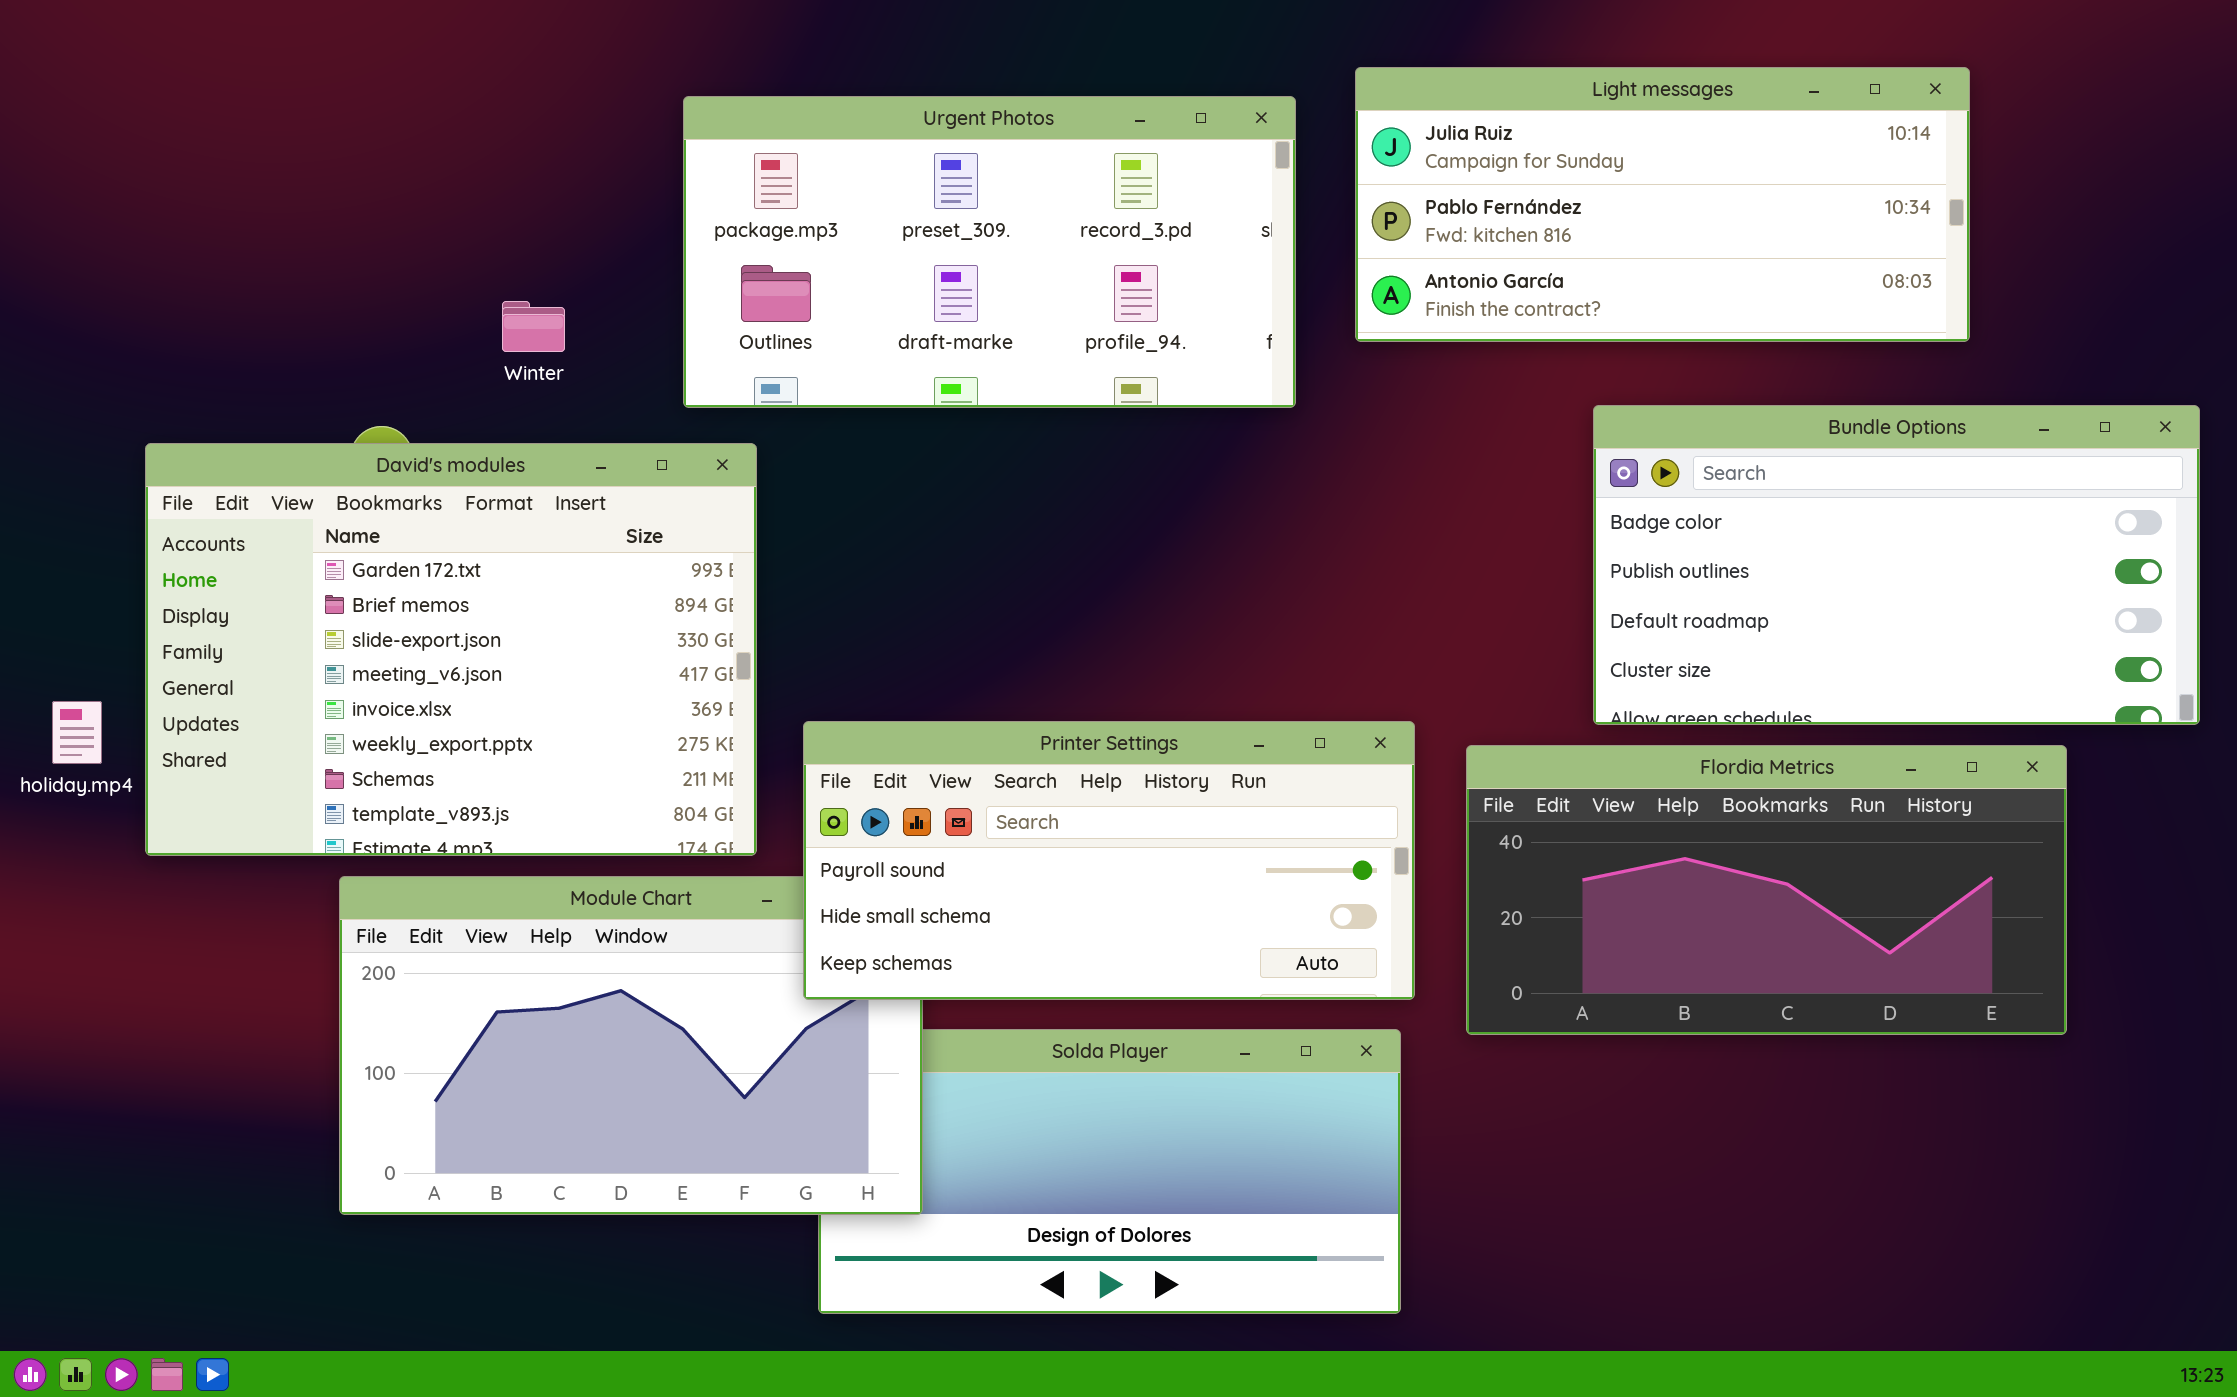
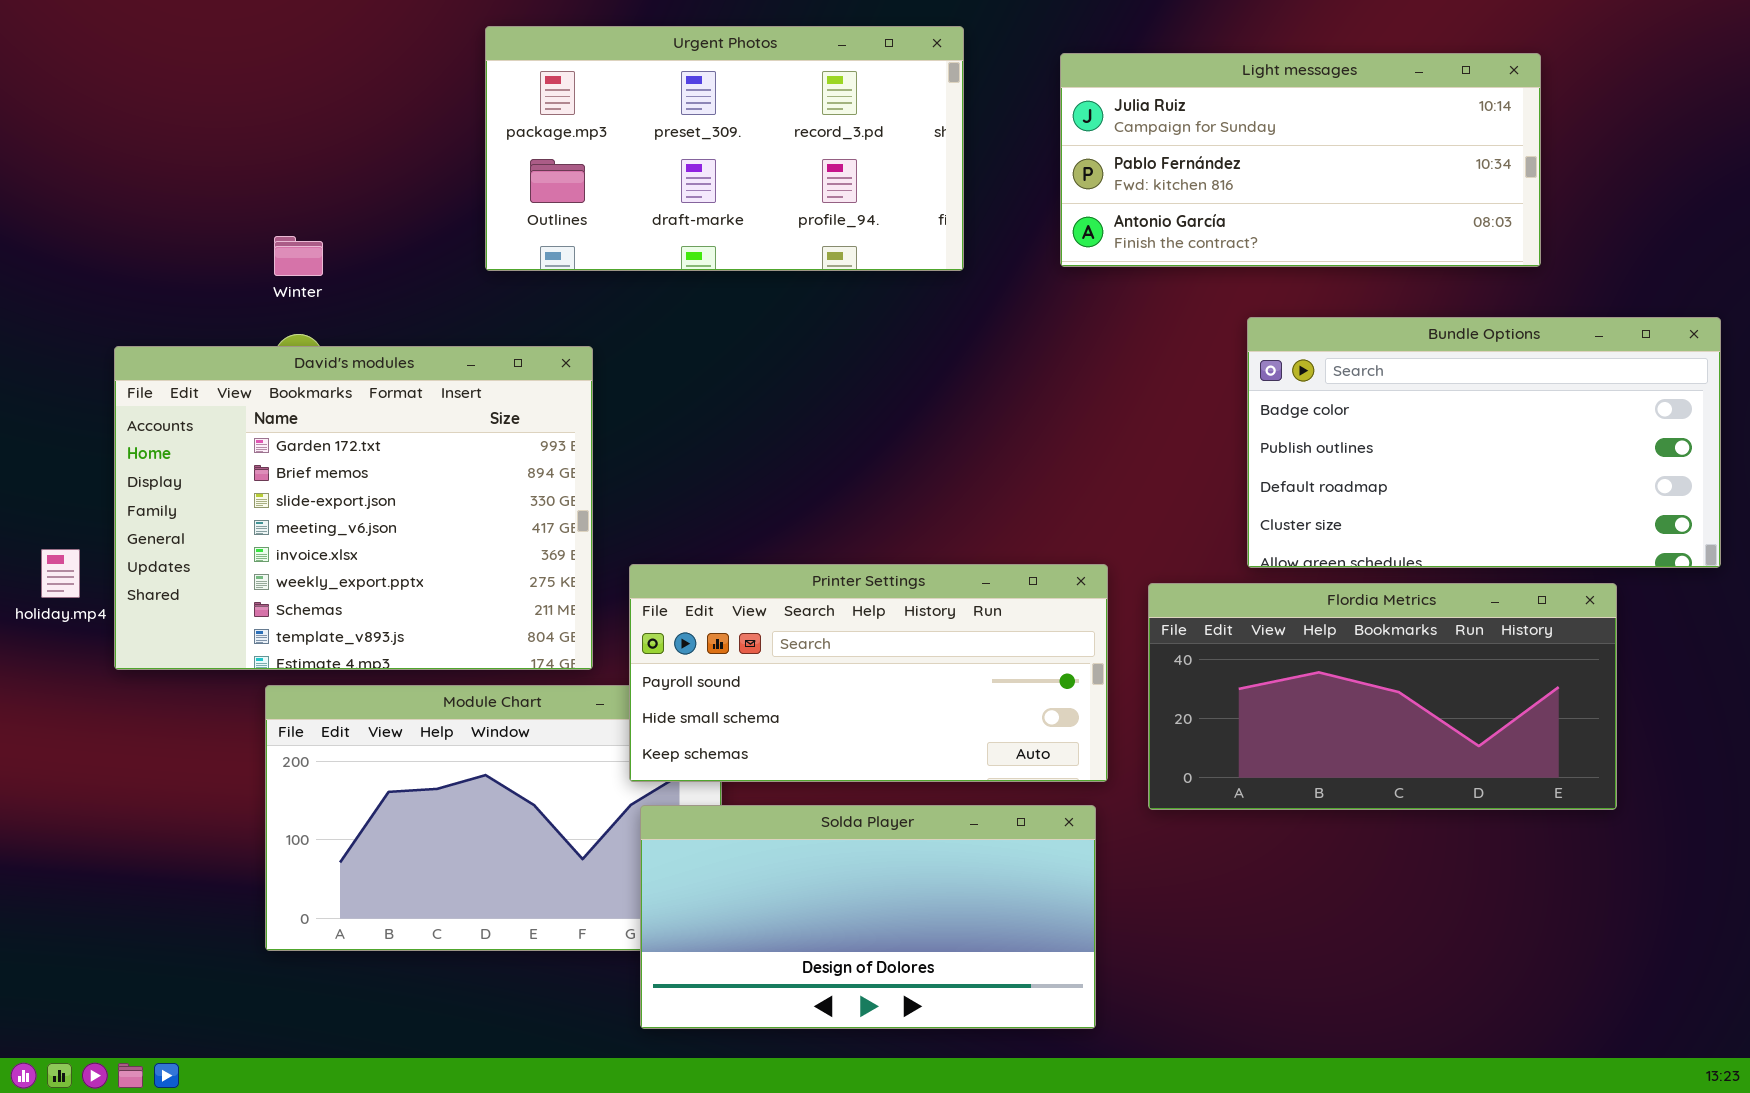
Urgent Photos: [683,96,1296,408] -> [485,26,964,271], moved
Winter: [502,301,565,352] -> [274,236,323,276], moved
Solda Player: [818,1029,1401,1314] -> [640,805,1096,1029], raised

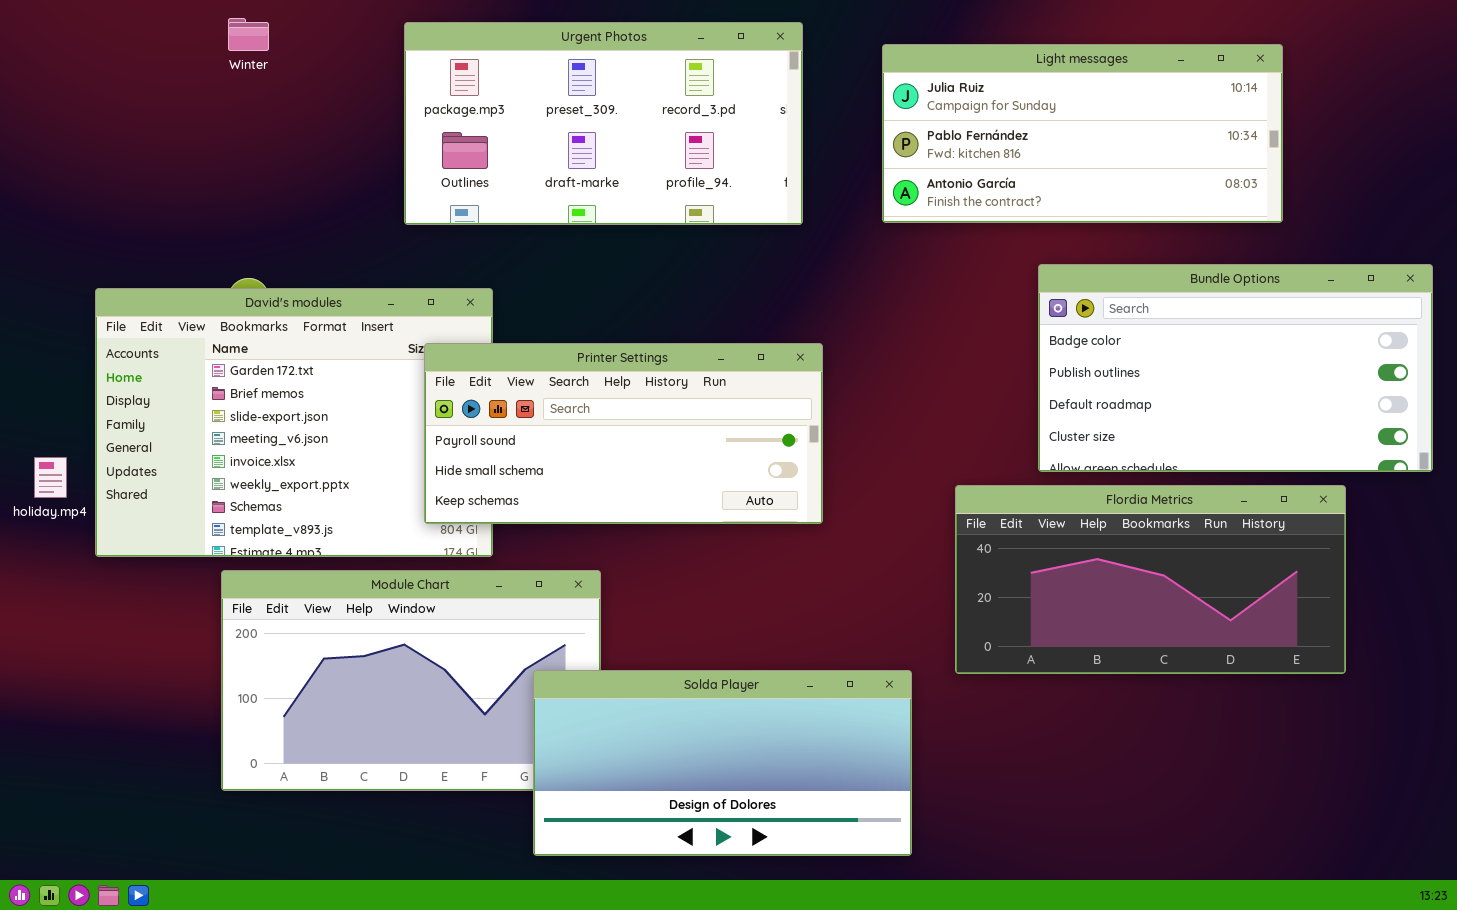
Winter: [274,236,323,276] -> [228,18,269,51], moved
Printer Settings: [629,564,1108,782] -> [424,343,823,524], moved

